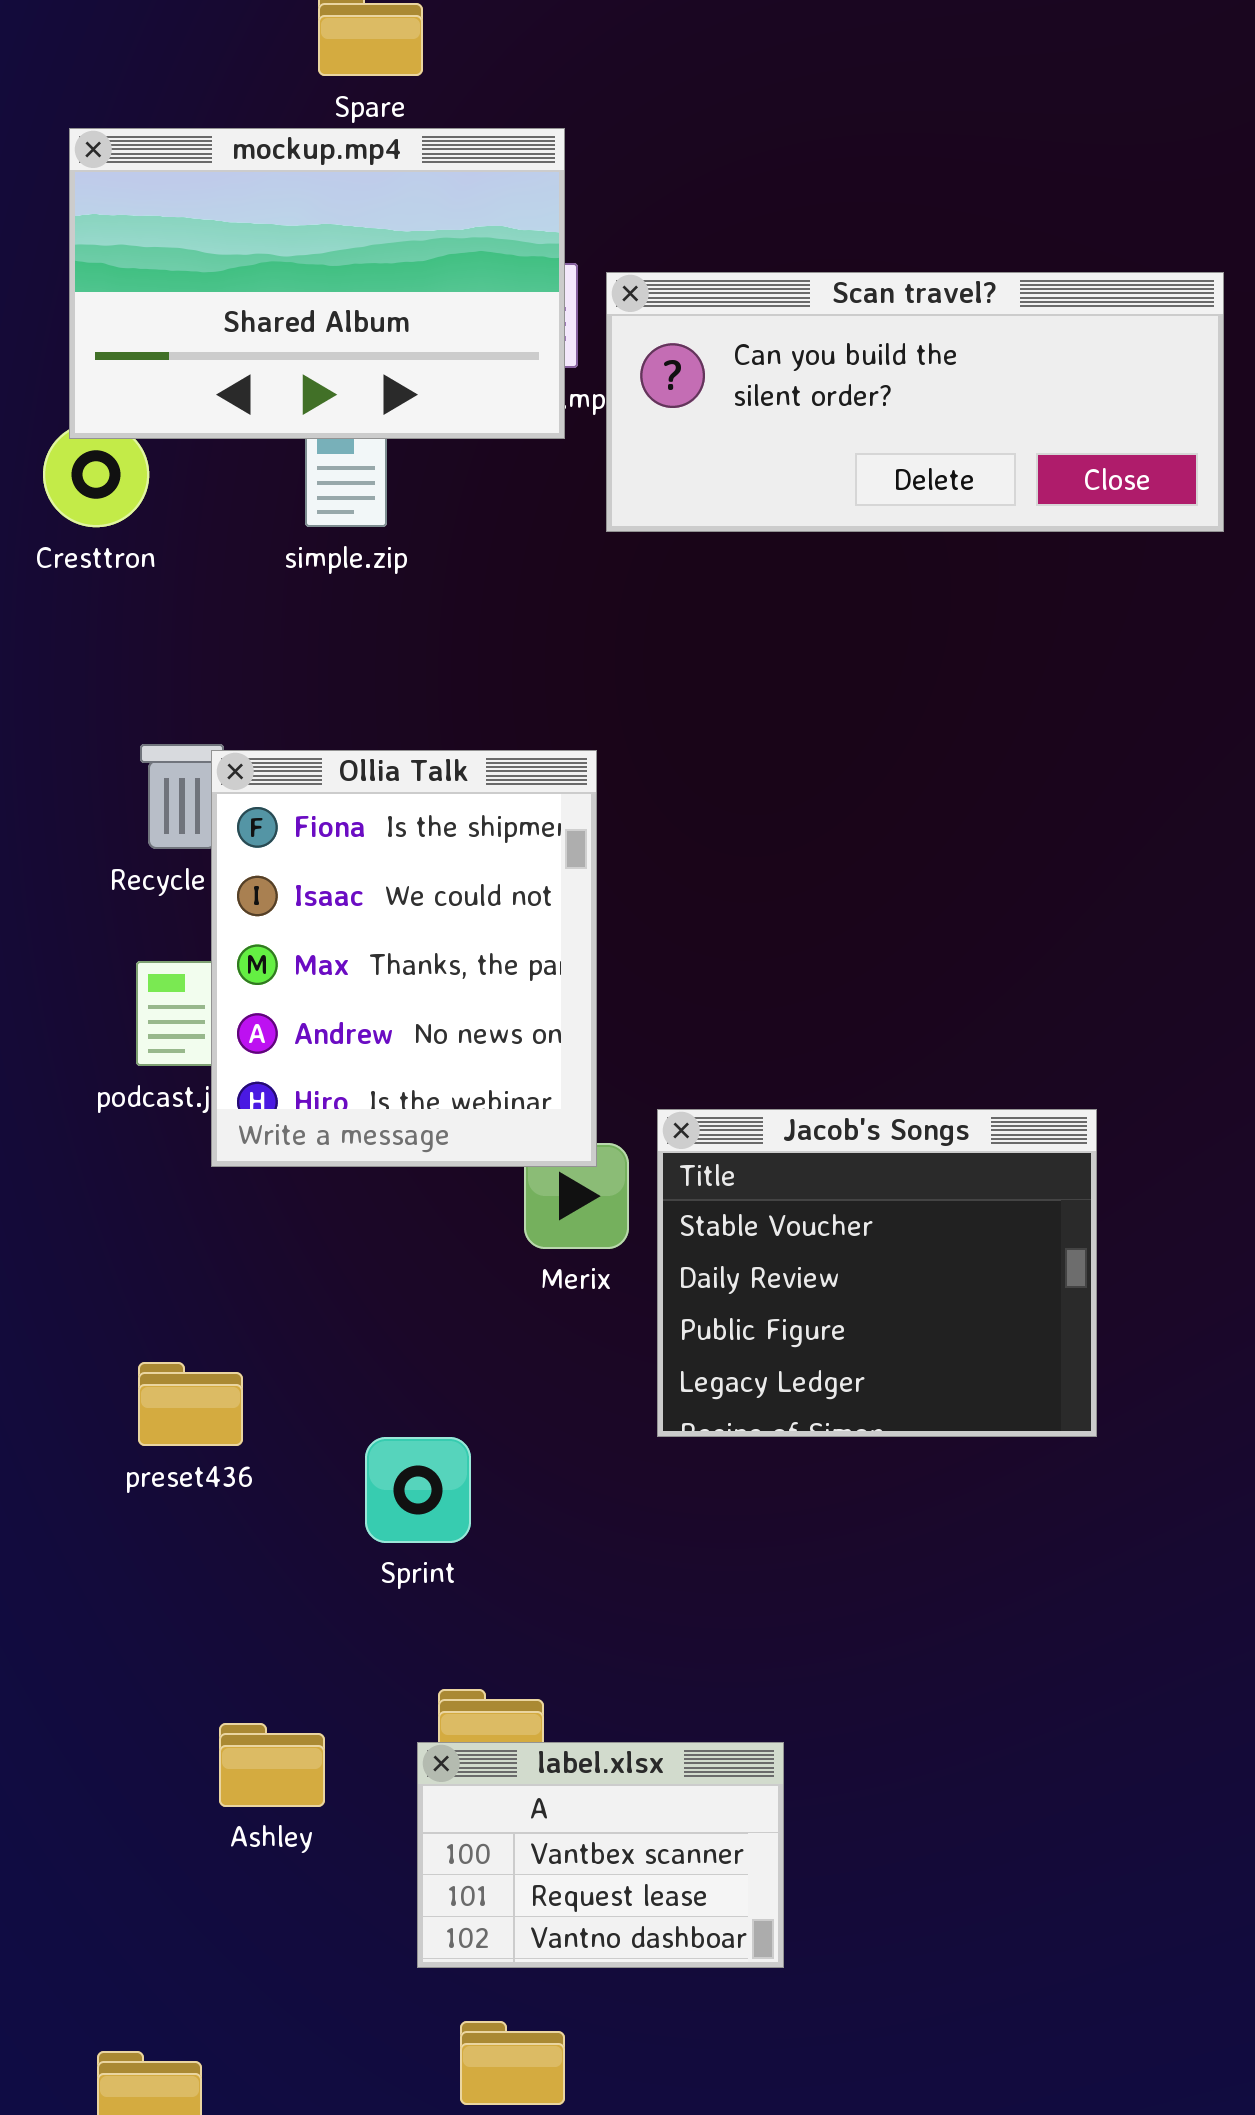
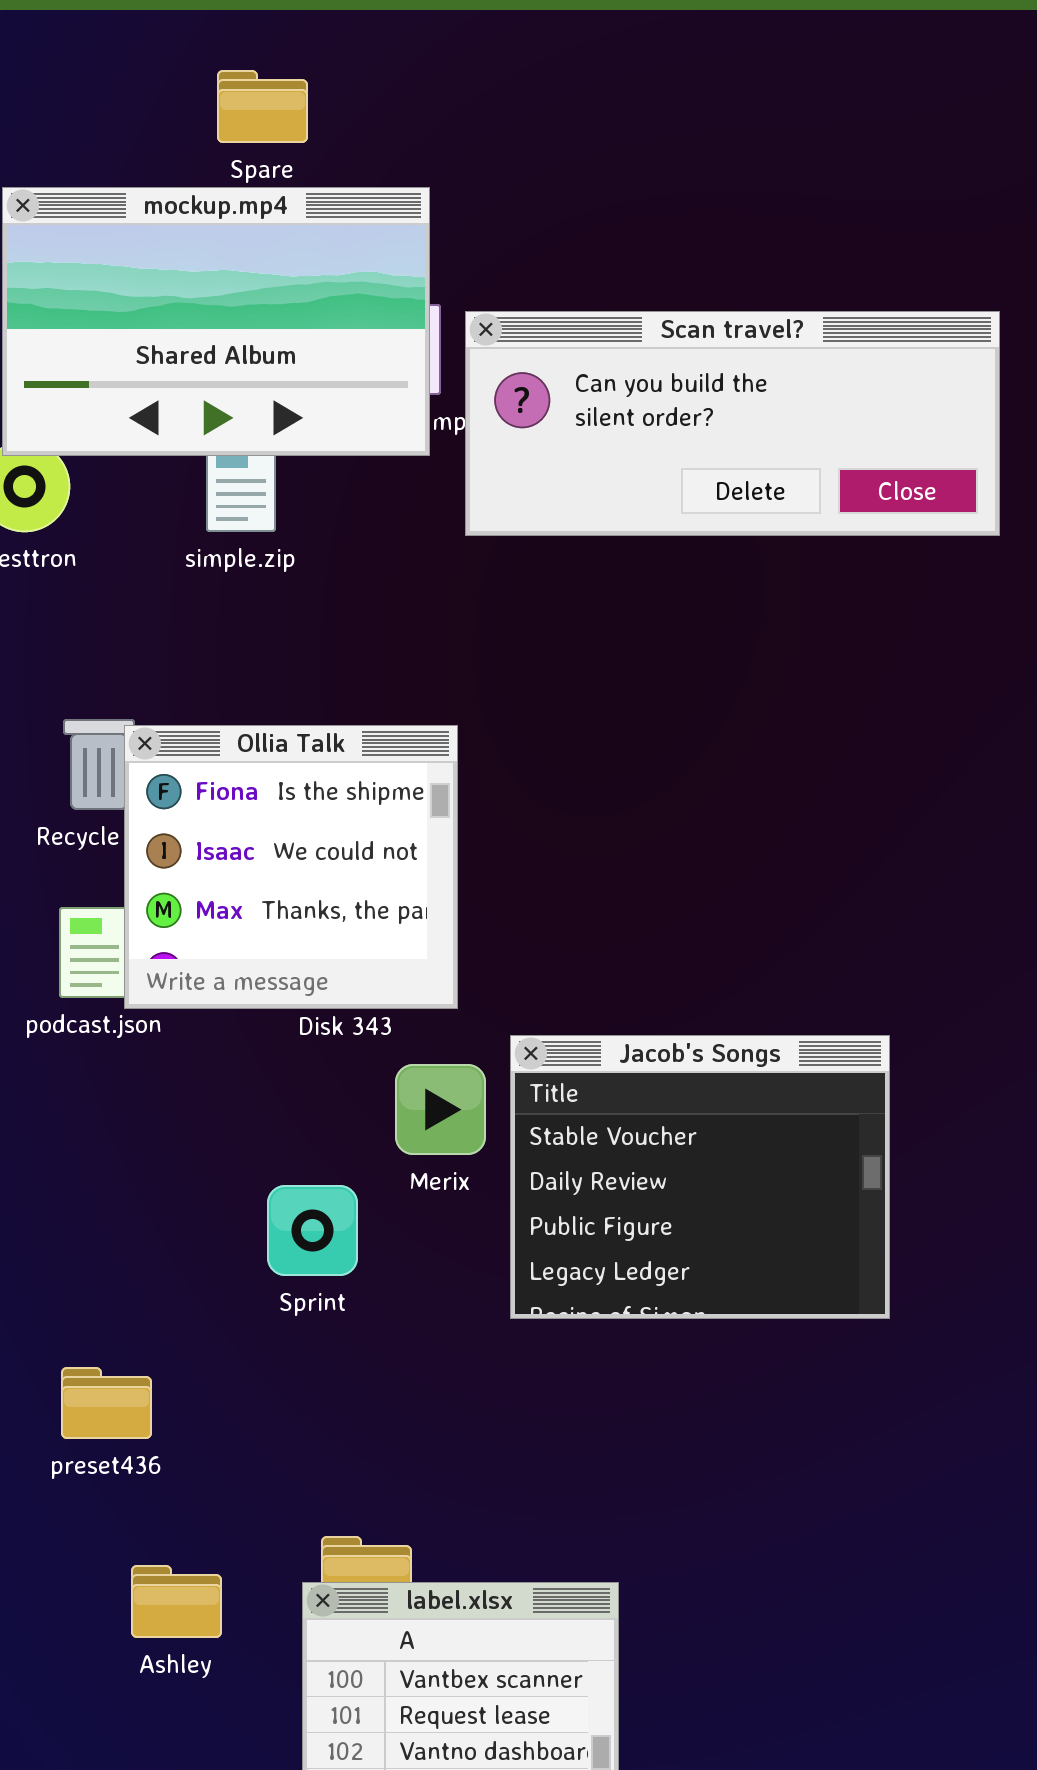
Ollia Talk: [211,750,597,1167] -> [124,725,458,1009], resized
preset436: [138,1362,243,1446] -> [61,1367,152,1439], moved
Sprint: [365,1437,471,1543] -> [267,1185,358,1276], moved

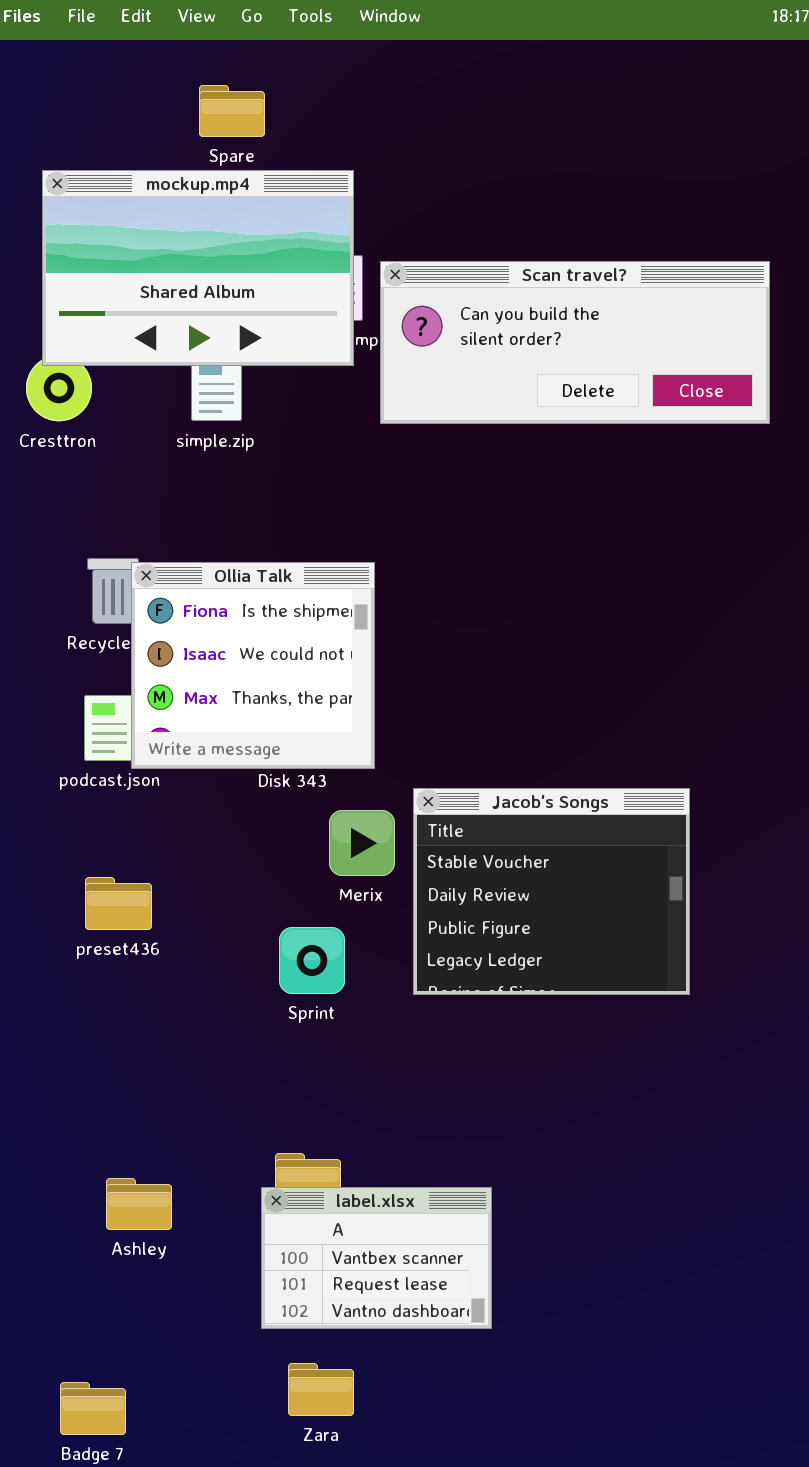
Sprint: [267,1185,358,1276] -> [279,927,345,994], moved
preset436: [61,1367,152,1439] -> [85,877,152,930], moved
Ashley: [131,1565,222,1638] -> [106,1178,172,1230], moved

